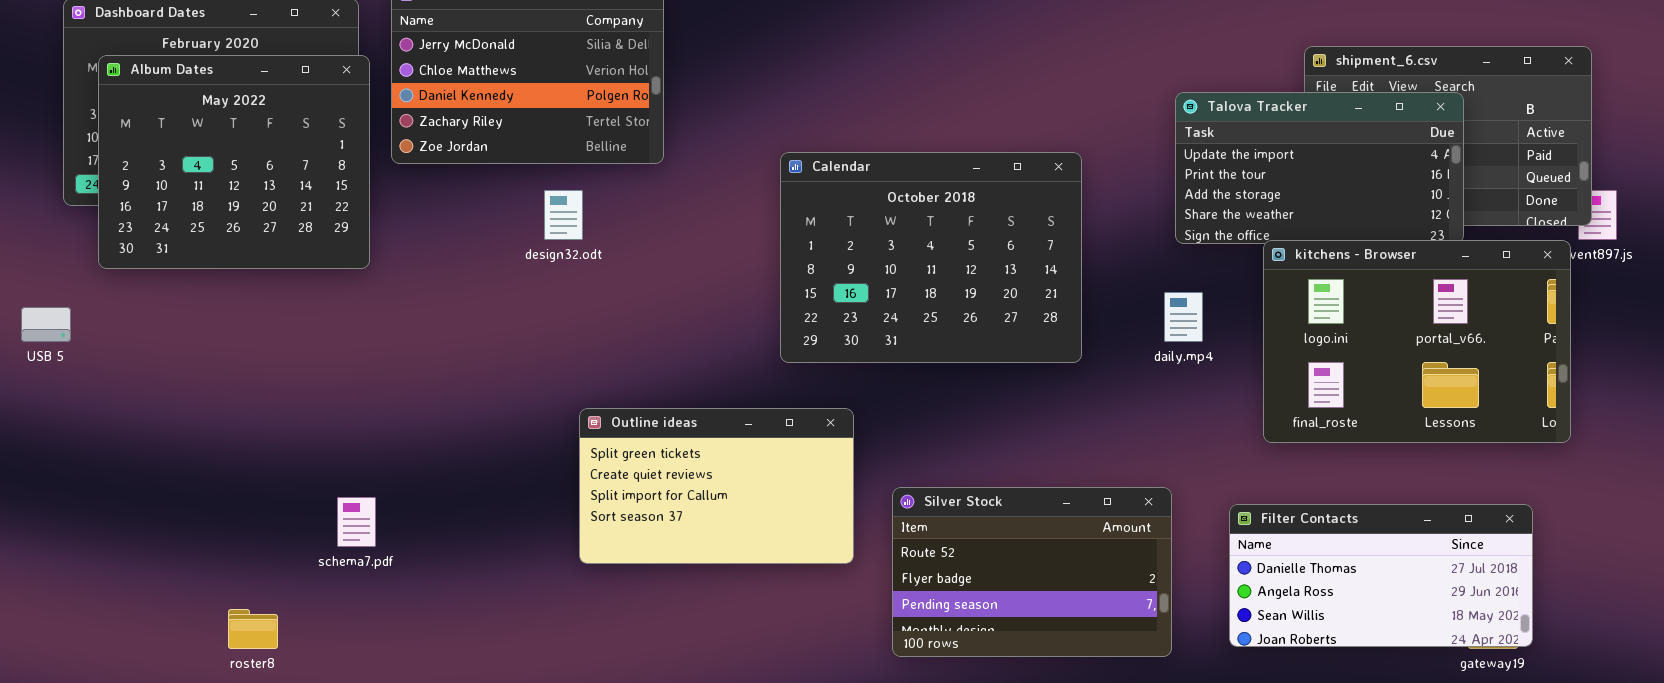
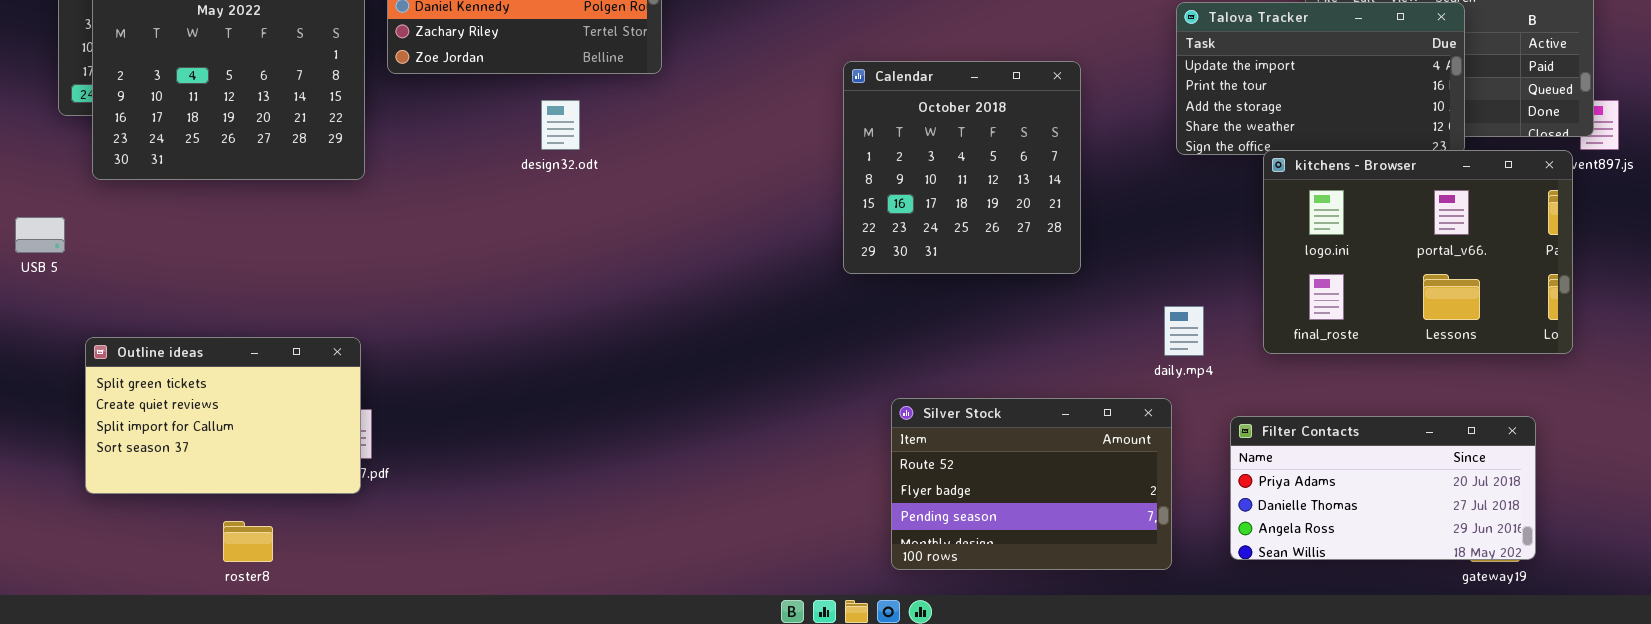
Calendar: [780,152,1082,363] -> [843,61,1081,274], resized
daily.mp4: [1164,292,1203,342] -> [1164,306,1204,356], moved
Outline ideas: [579,408,854,564] -> [85,337,361,494], moved
Filter Contacts: [1229,504,1533,647] -> [1230,416,1536,560], scrolled up 1 row

